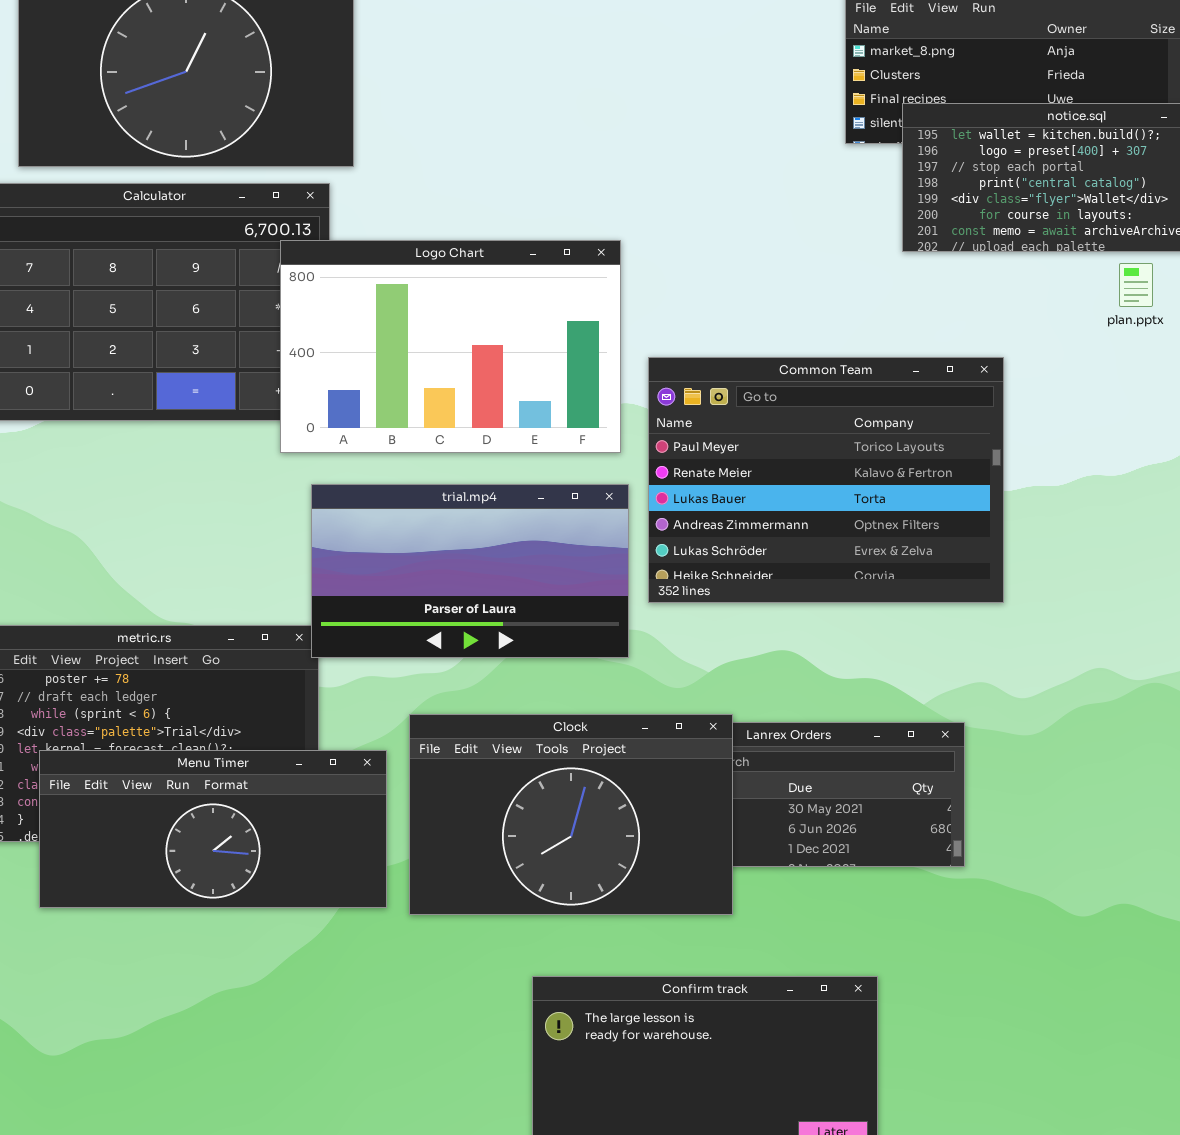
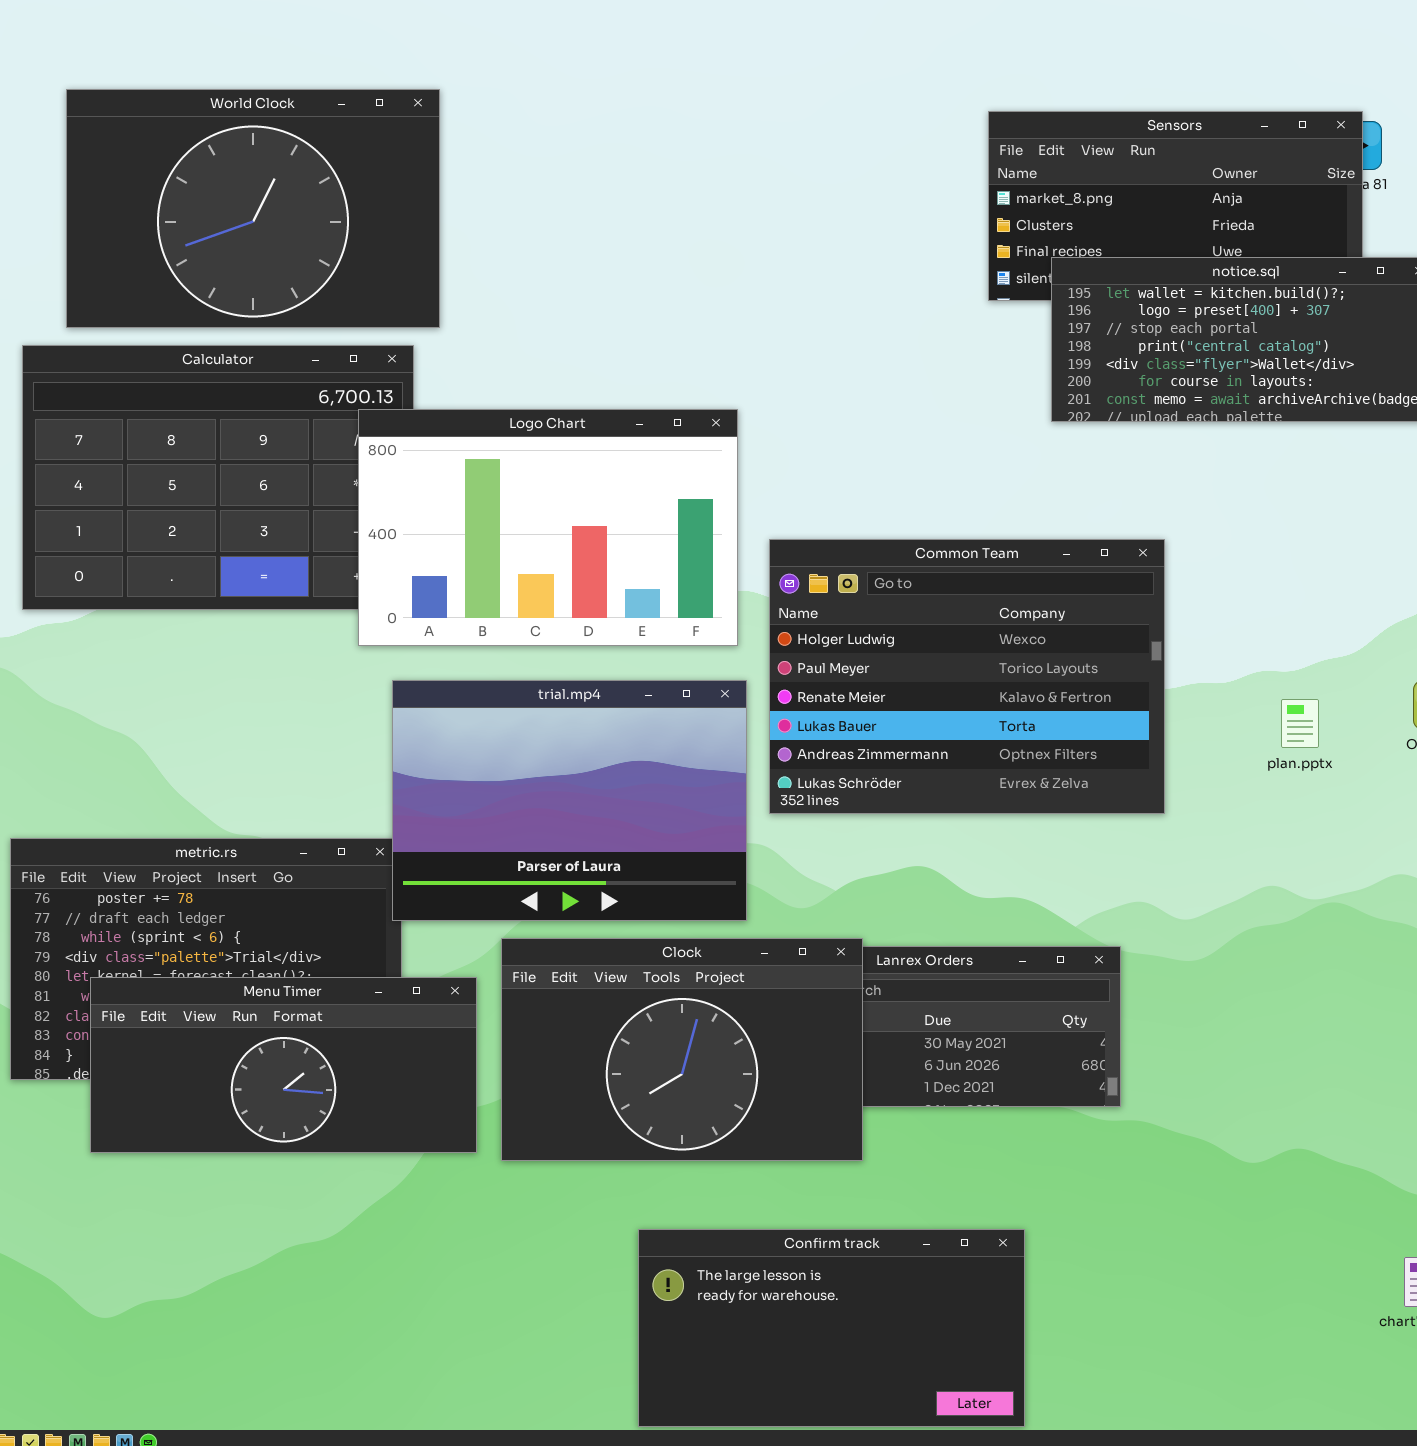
plan.pptx: [1119,263,1153,307] -> [1281,699,1319,748], moved
Common Team: [648,357,1004,603] -> [769,539,1165,814], scrolled up 1 row
trial.mp4: [311,484,629,658] -> [392,680,747,921], resized

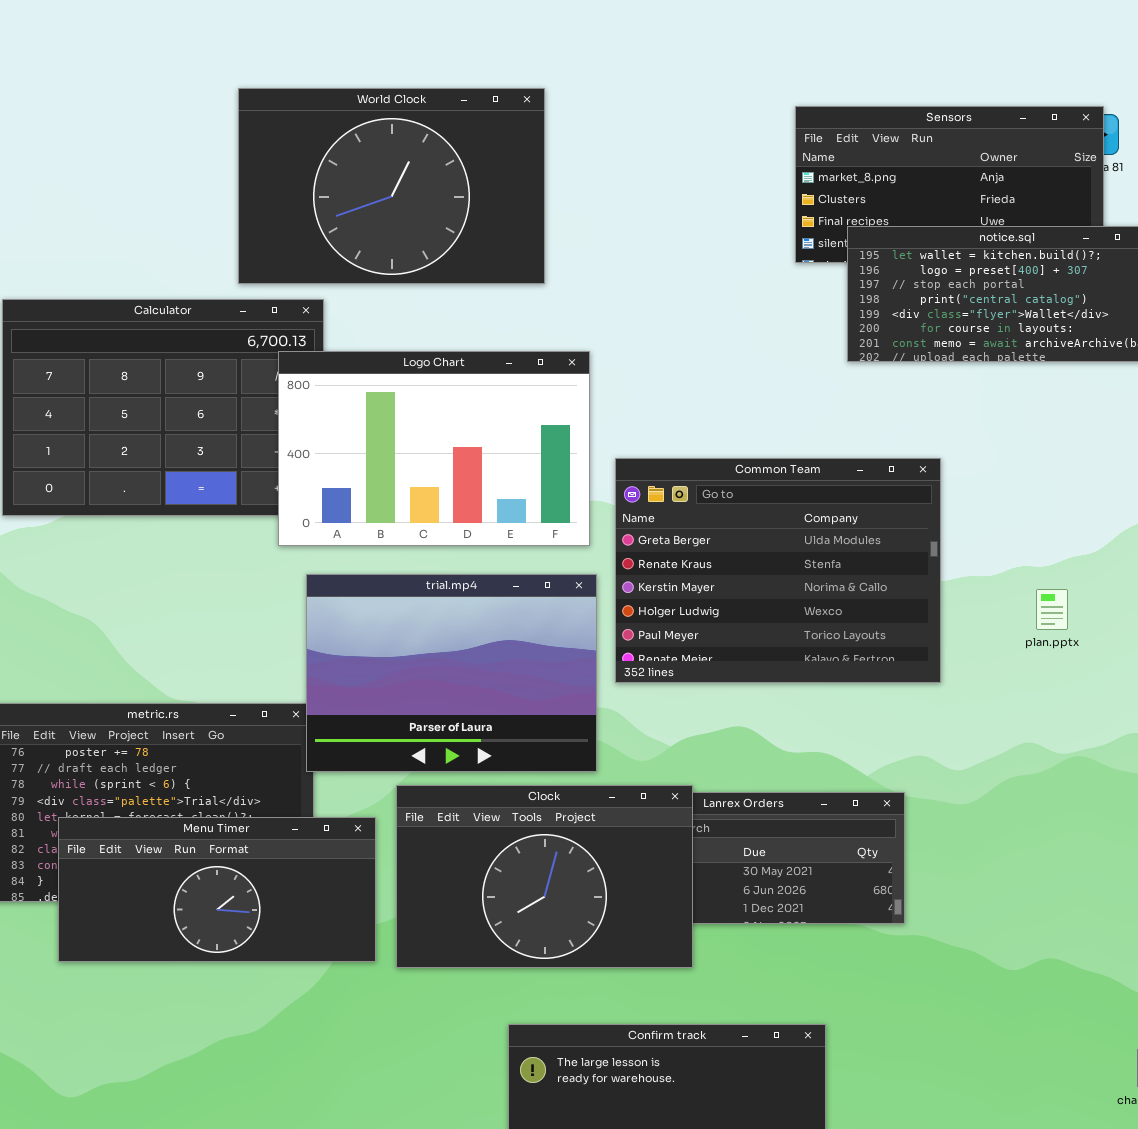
World Clock: [66,89,440,328] -> [238,88,545,284], moved
Common Team: [769,539,1165,814] -> [615,458,941,683], scrolled up 3 rows

